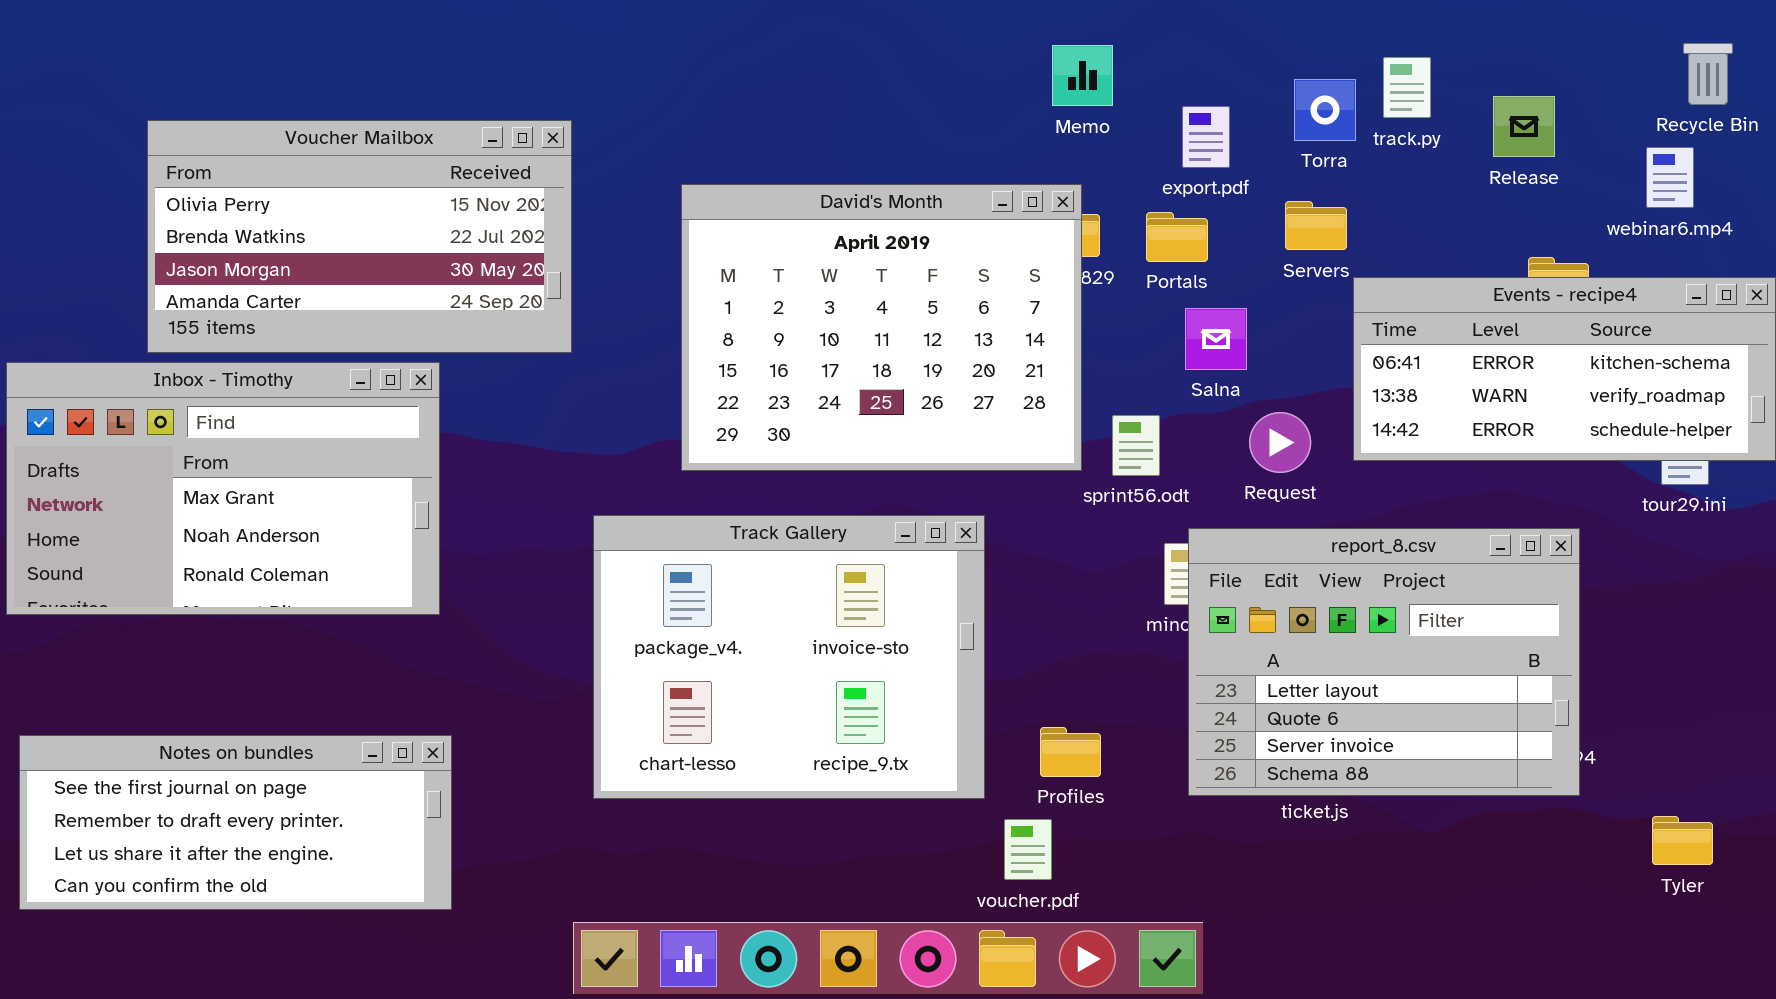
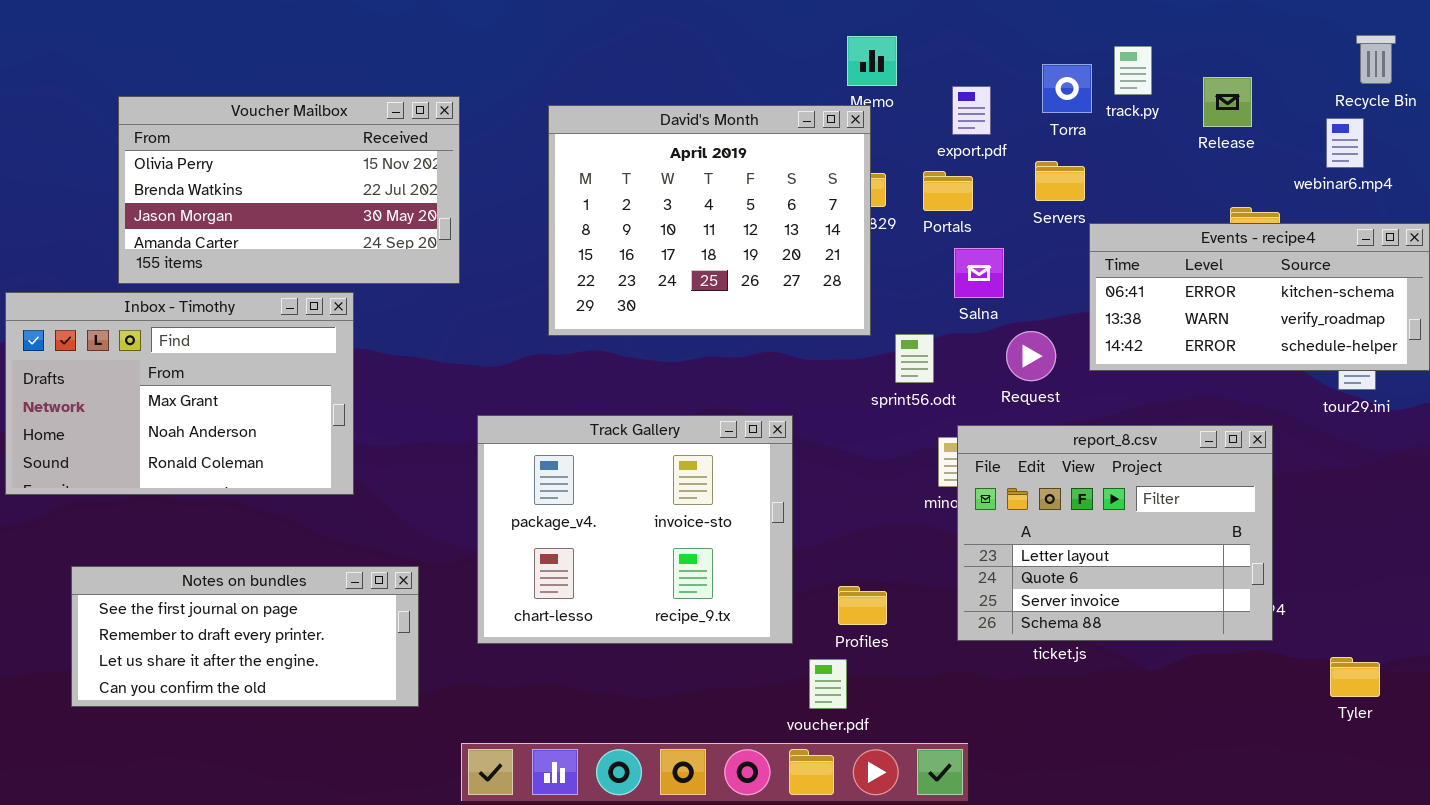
David's Month: [681,184,1082,471] -> [548,105,871,336], moved
Notes on bundles: [19,735,452,910] -> [71,566,419,707], moved

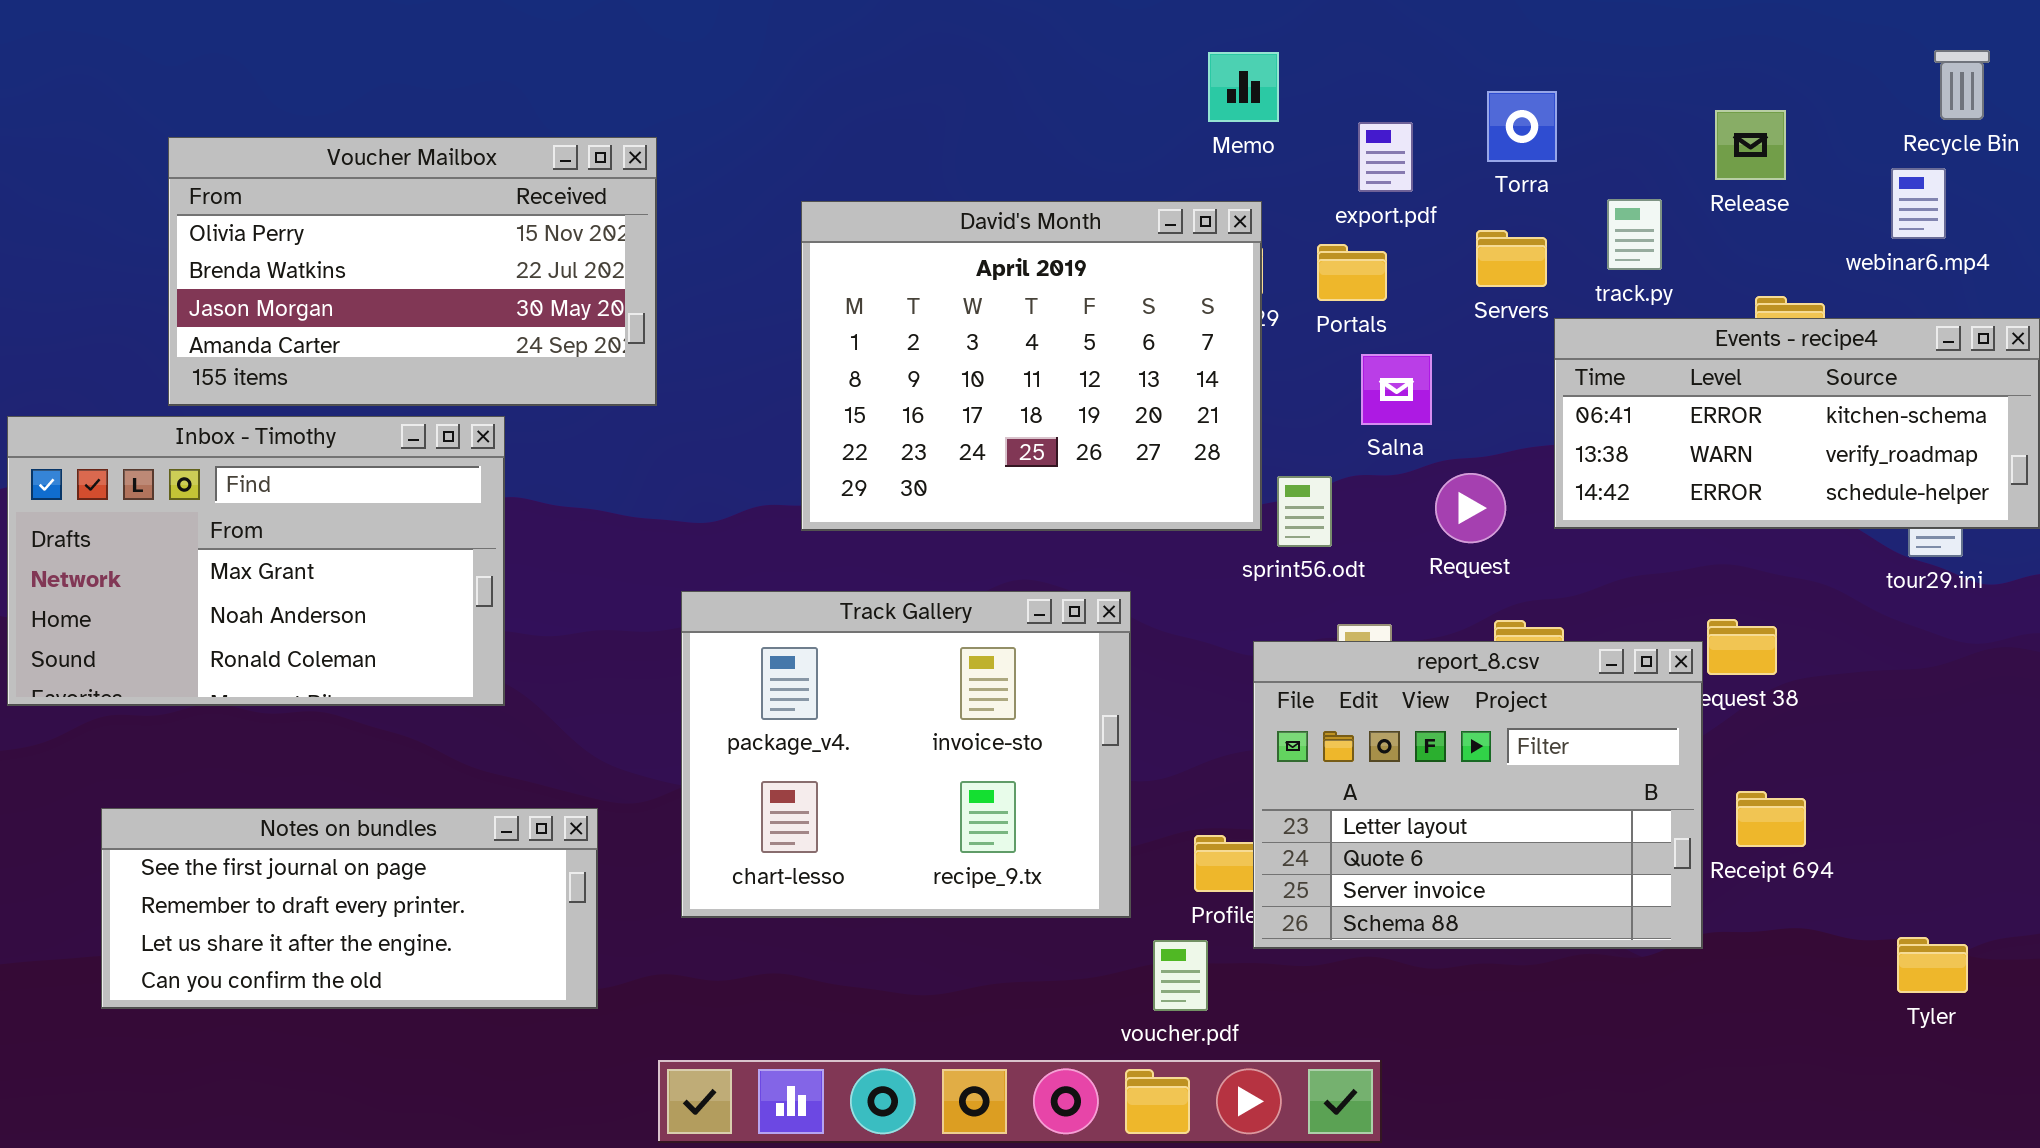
track.py: [1114,46,1152,95] -> [1607,199,1662,270], moved
David's Month: [548,105,871,336] -> [801,201,1262,531], moved
report_8.csv: [957,425,1273,641] -> [1253,641,1703,949], moved

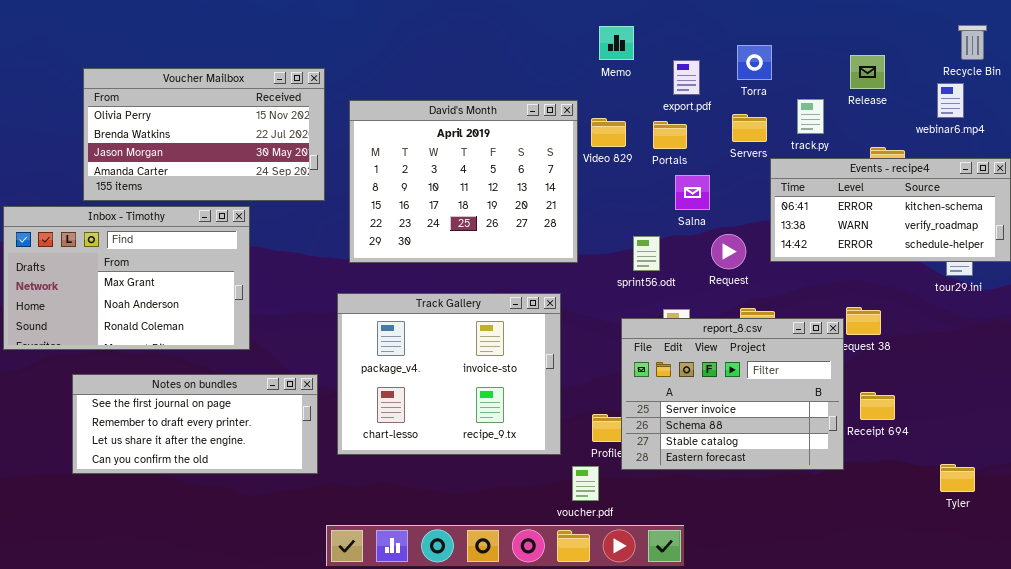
David's Month: [801,201,1262,531] -> [349,100,578,263], moved
report_8.csv: [1253,641,1703,949] -> [621,318,844,470], scrolled down 2 rows
Notes on bundles: [101,808,598,1009] -> [72,374,318,474], moved

